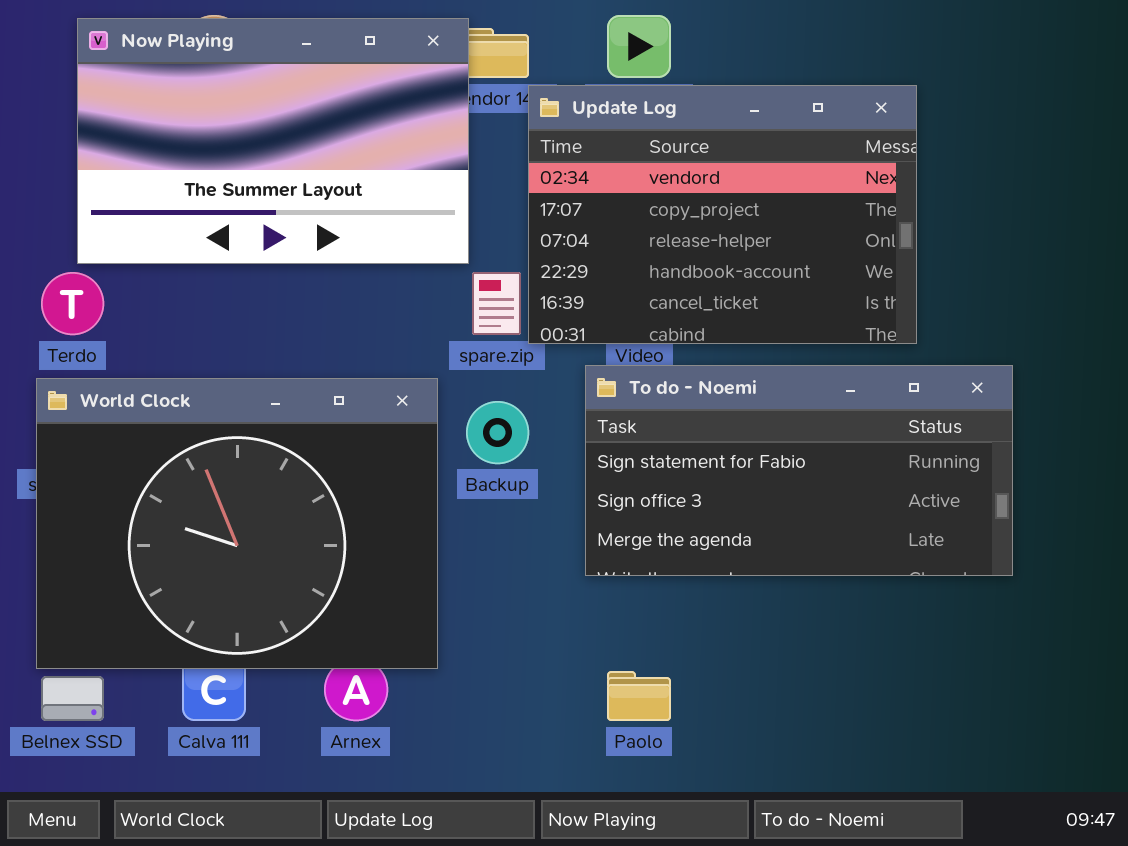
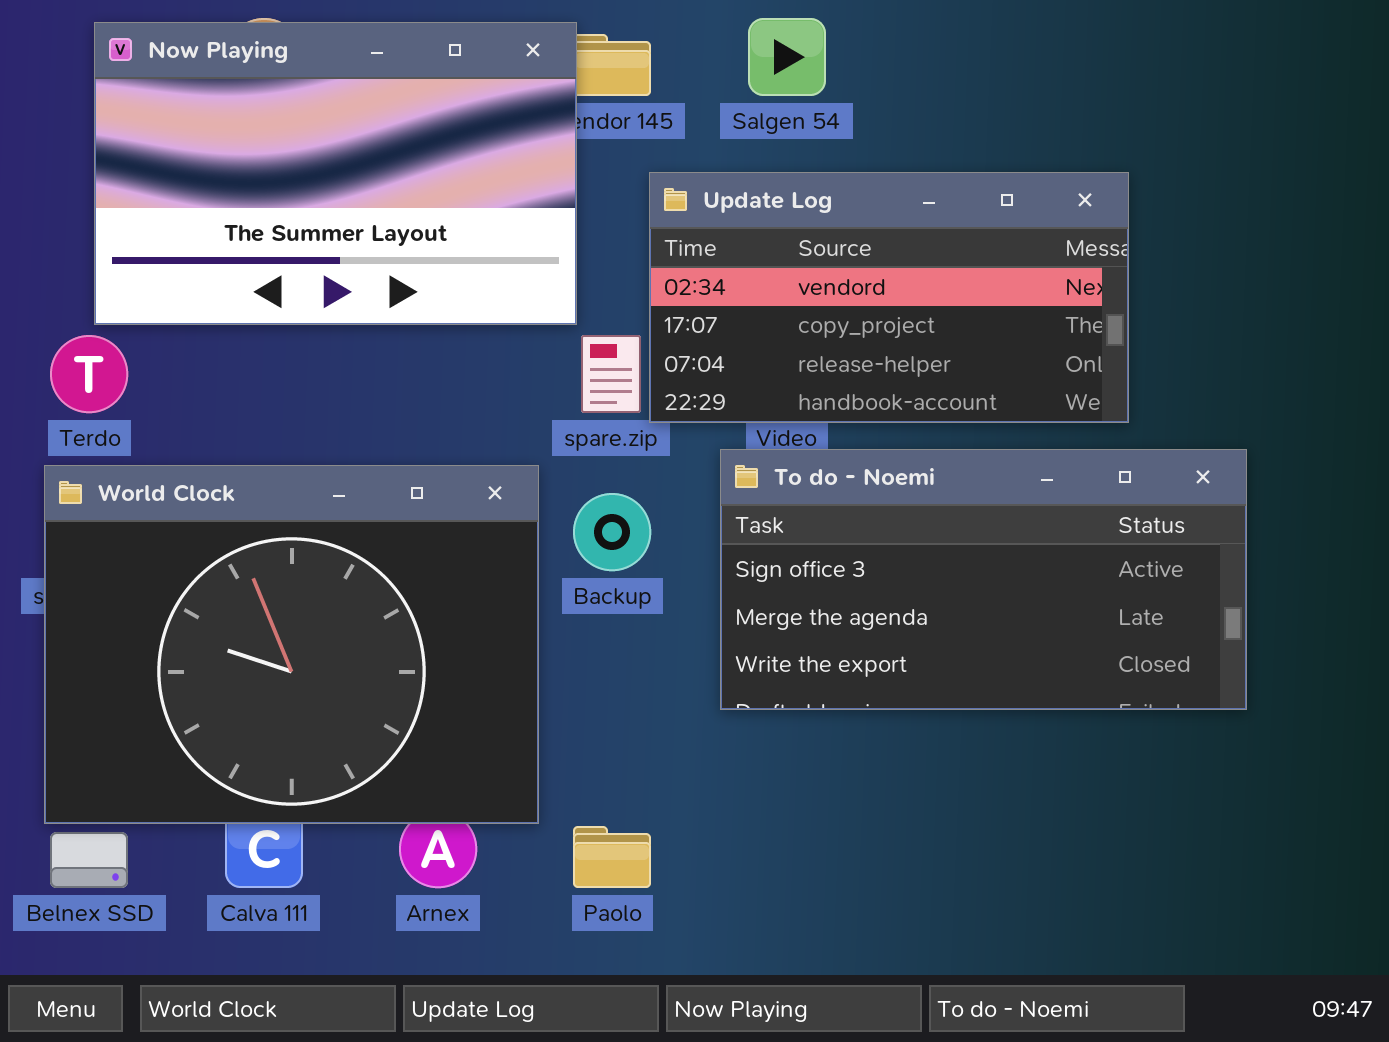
Update Log: [528,85,917,344] -> [649,172,1129,423], resized
To do - Noemi: [585,365,1013,576] -> [720,449,1247,710], scrolled down 1 row
Paolo: [607,671,671,721] -> [573,826,651,888], moved

